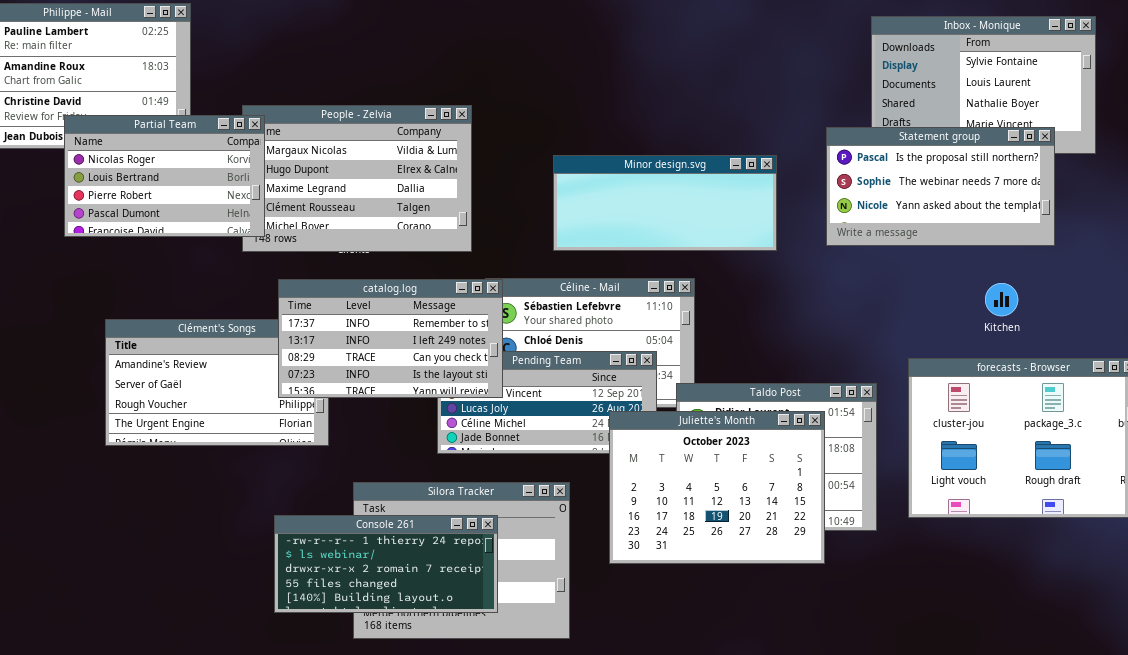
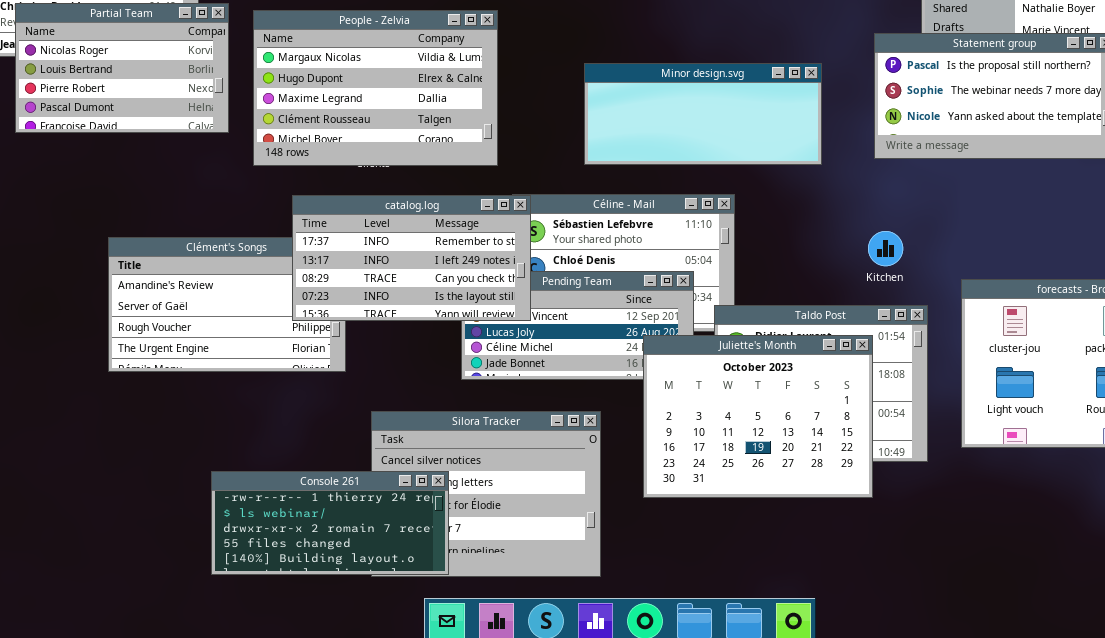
Partial Team: [64,115,265,237] -> [15,3,229,133], moved
Kitchen: [985,283,1018,316] -> [868,231,903,266], moved
Console 261: [274,515,498,613] -> [211,471,449,575], moved

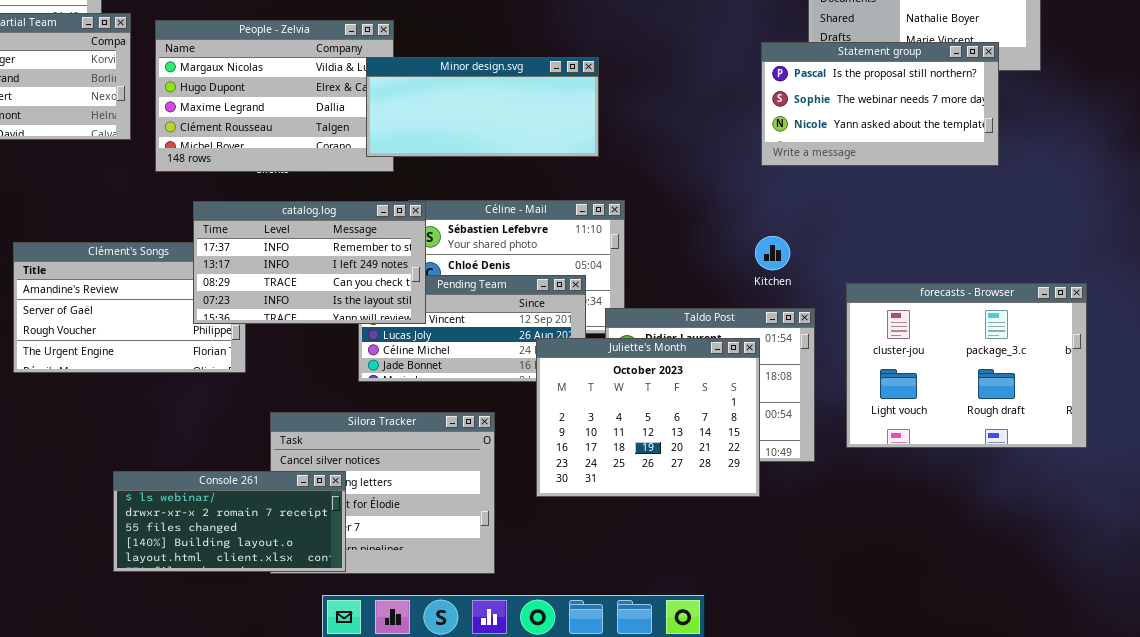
Minor design.svg: [584,63,822,165] -> [366,57,599,157], moved
Console 261: [211,471,449,575] -> [113,471,346,572], scrolled down 1 row

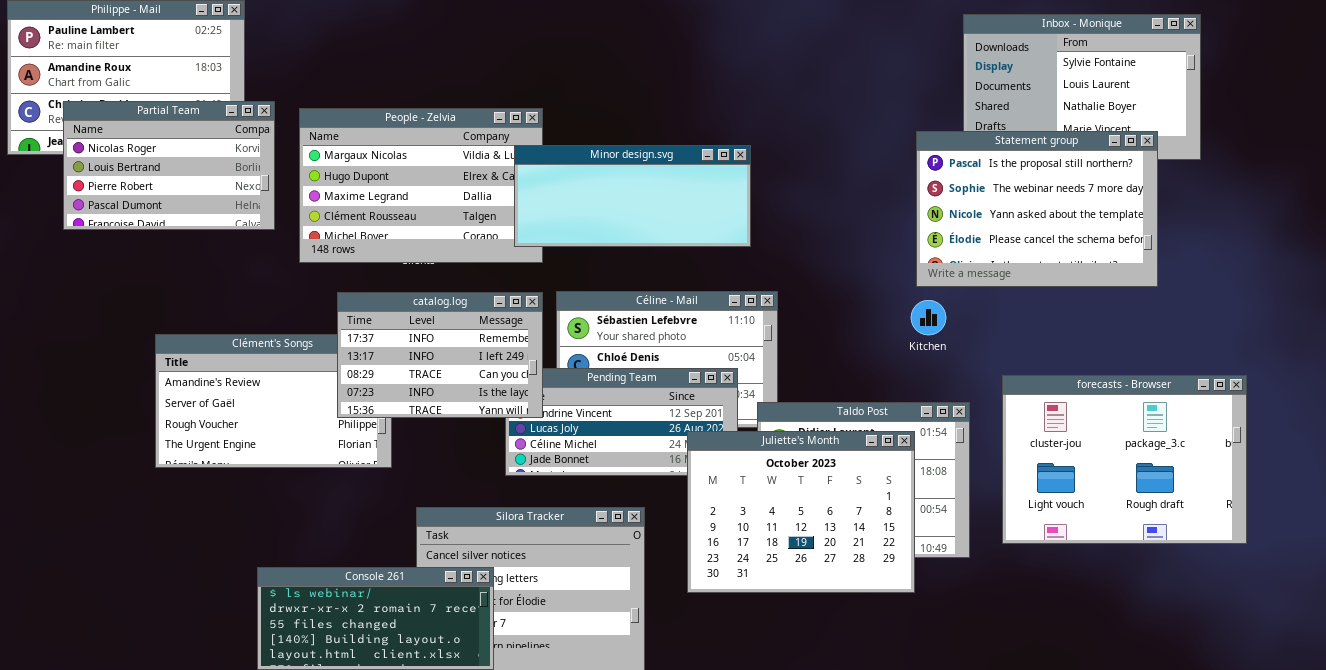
Statement group: [761,42,999,166] -> [916,131,1158,287], resized
catalog.log: [193,201,426,324] -> [337,292,543,418], resized
Kitchen: [755,236,790,270] -> [911,300,946,335], moved

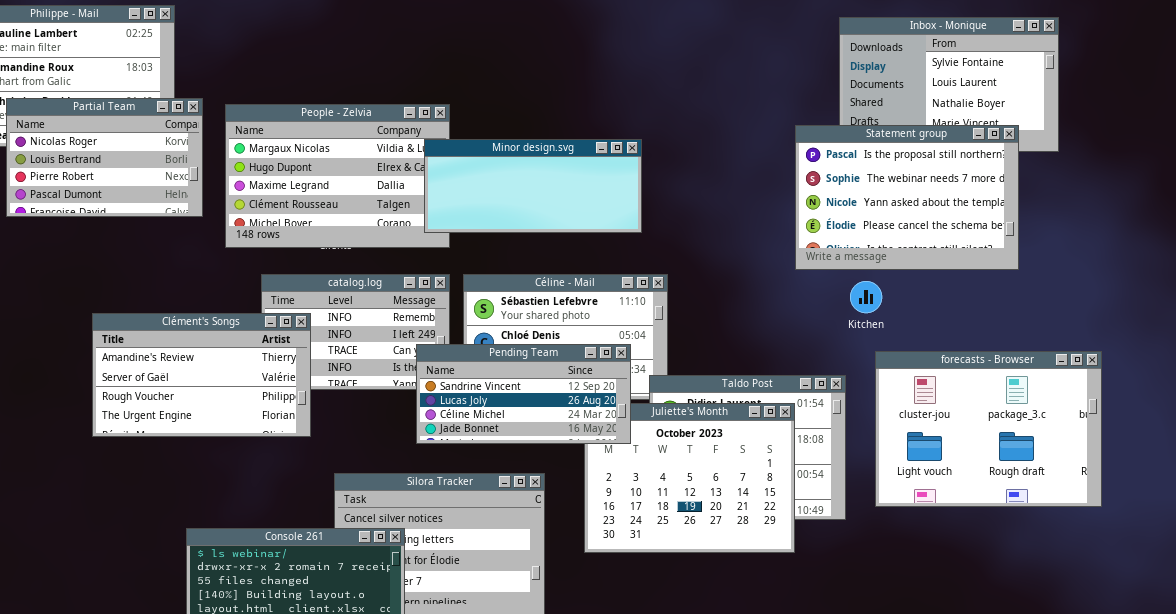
Kitchen: [911,300,946,335] -> [850,281,882,313], moved
Clément's Songs: [155,334,392,468] -> [92,313,311,437], raised
Pending Team: [505,368,738,476] -> [416,344,631,444], raised

